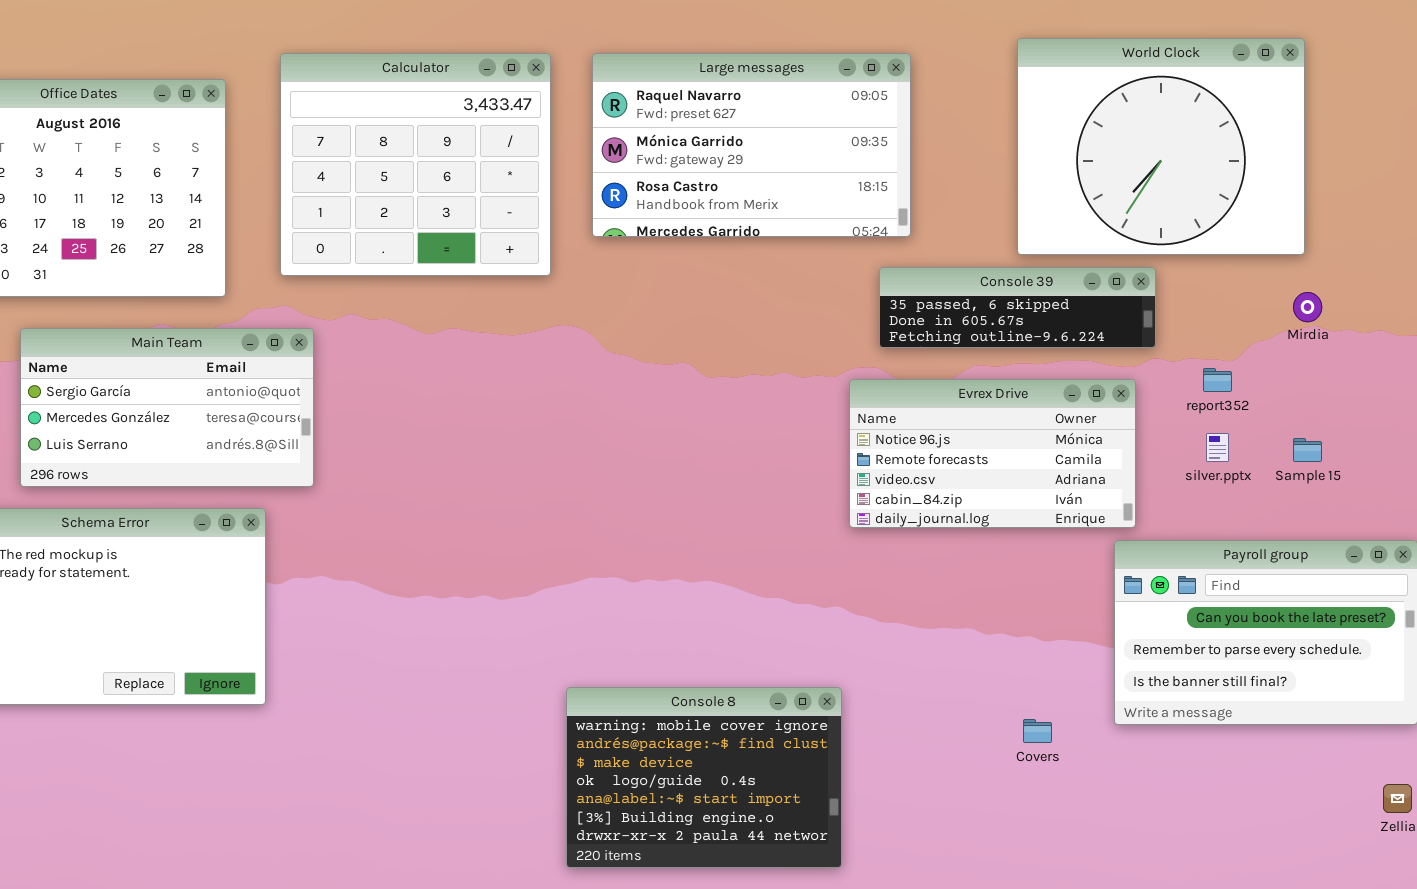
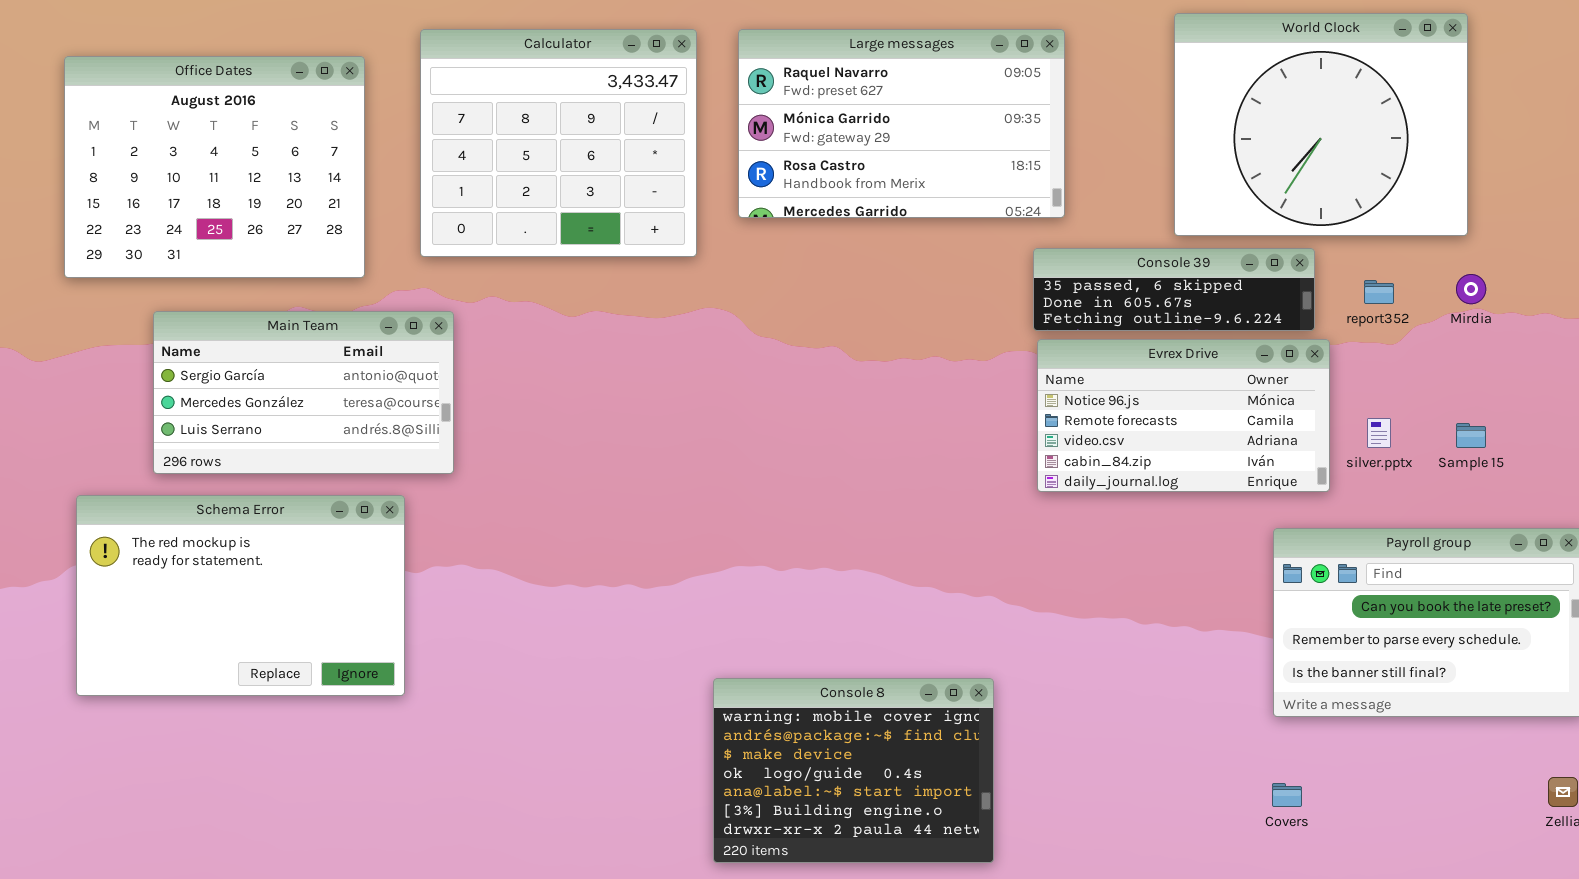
report352: [1203,368,1232,392] -> [1364,280,1394,304], moved
Evrex Drive: [849,379,1136,528] -> [1037,339,1330,492], moved
Covers: [1023,719,1052,743] -> [1272,783,1302,807], moved

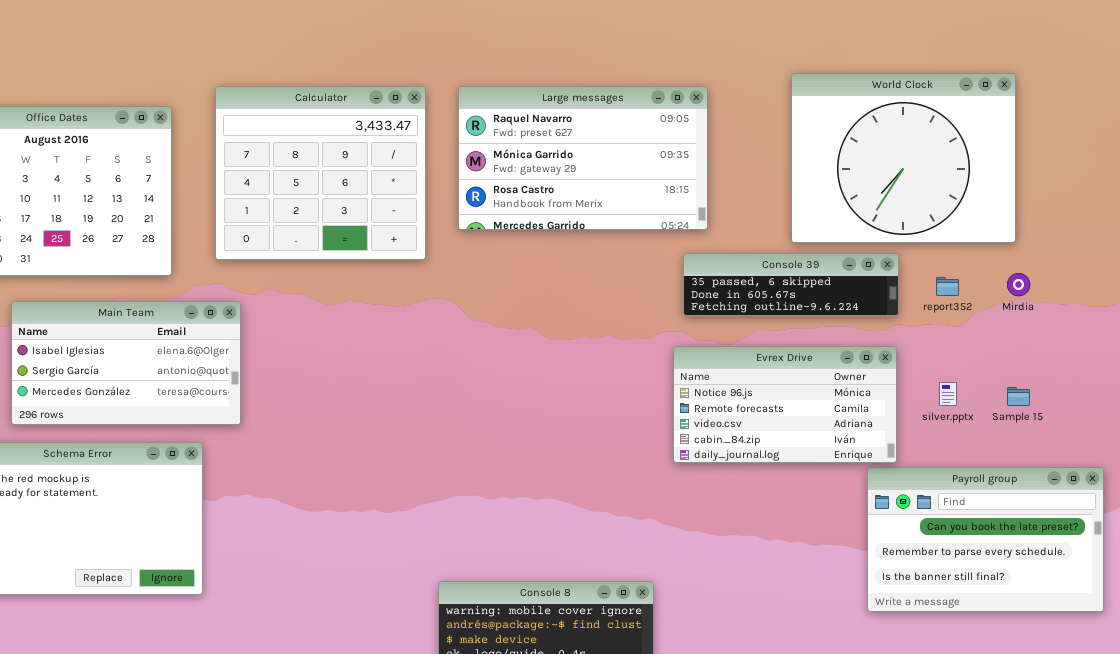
Main Team: [153,311,454,474] -> [11,301,241,425], scrolled up 1 row
Evrex Drive: [1037,339,1330,492] -> [673,346,897,463], moved

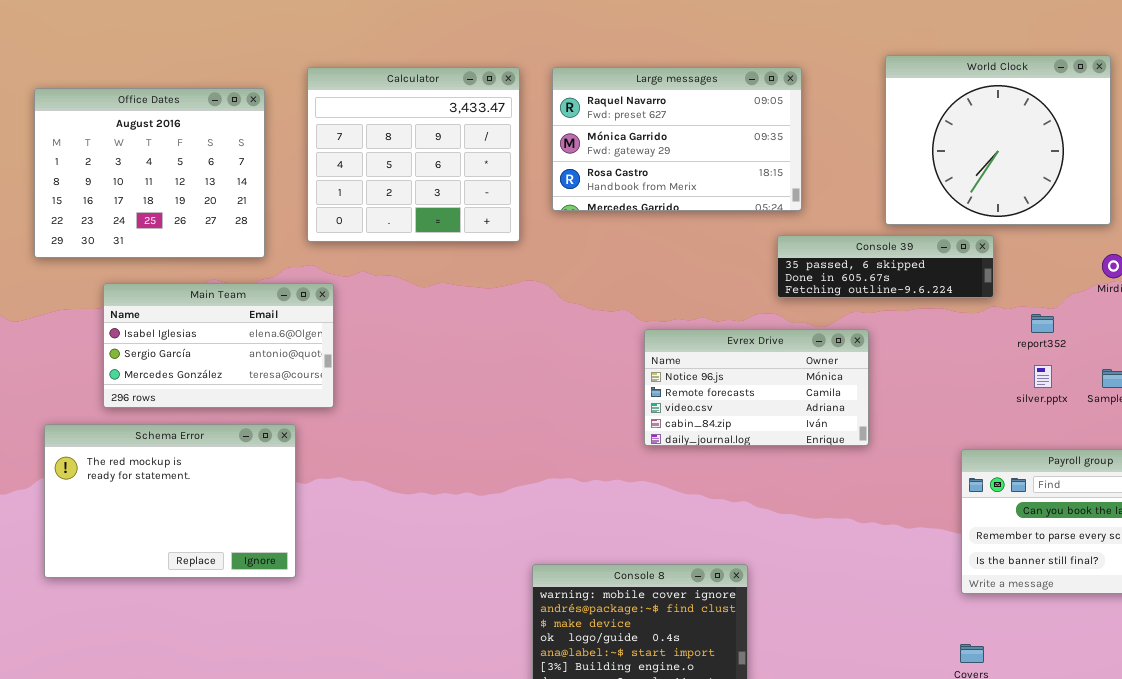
report352: [936,277,959,296] -> [1031,314,1054,333], moved
Evrex Drive: [673,346,897,463] -> [644,329,869,446], moved

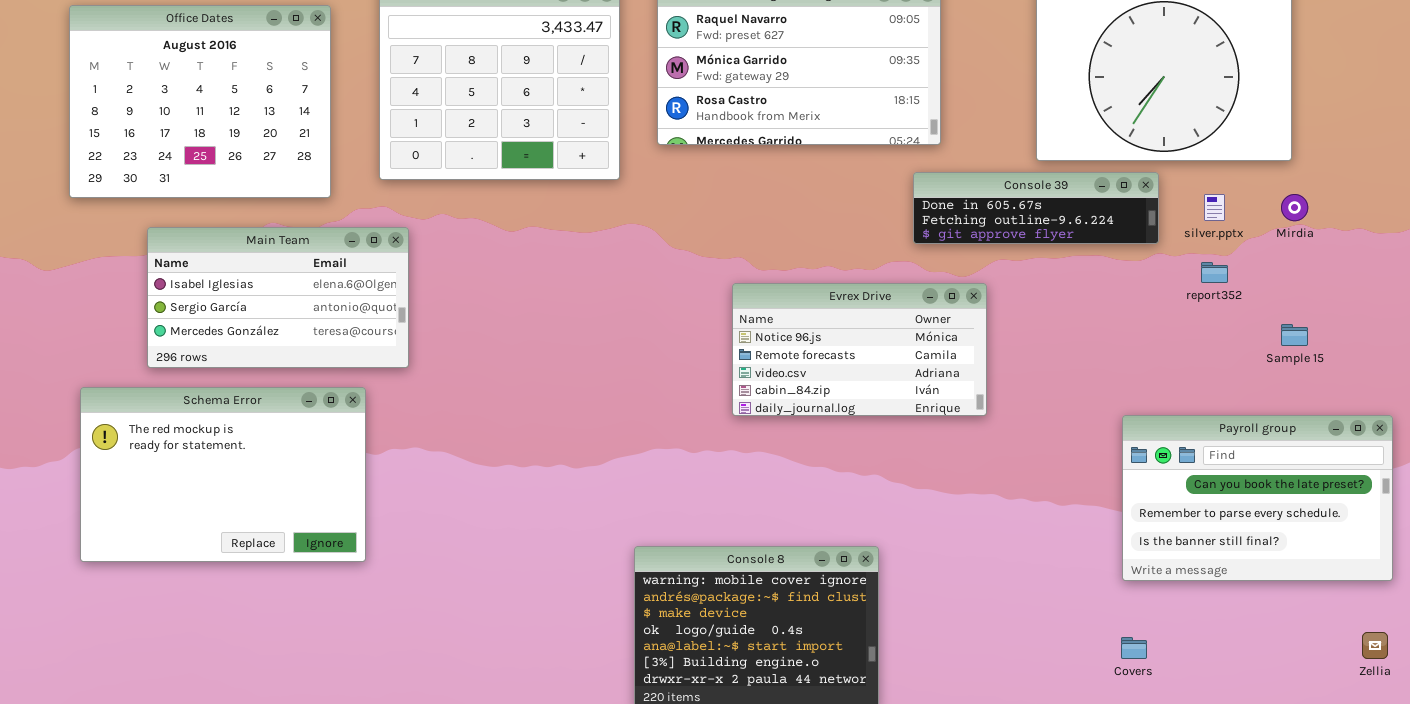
Console 39: [777,235,994,298] -> [913,172,1159,244], scrolled down 1 row
Evrex Drive: [644,329,869,446] -> [732,283,987,416], moved
silver.pptx: [1034,365,1052,388] -> [1204,194,1225,221], moved

